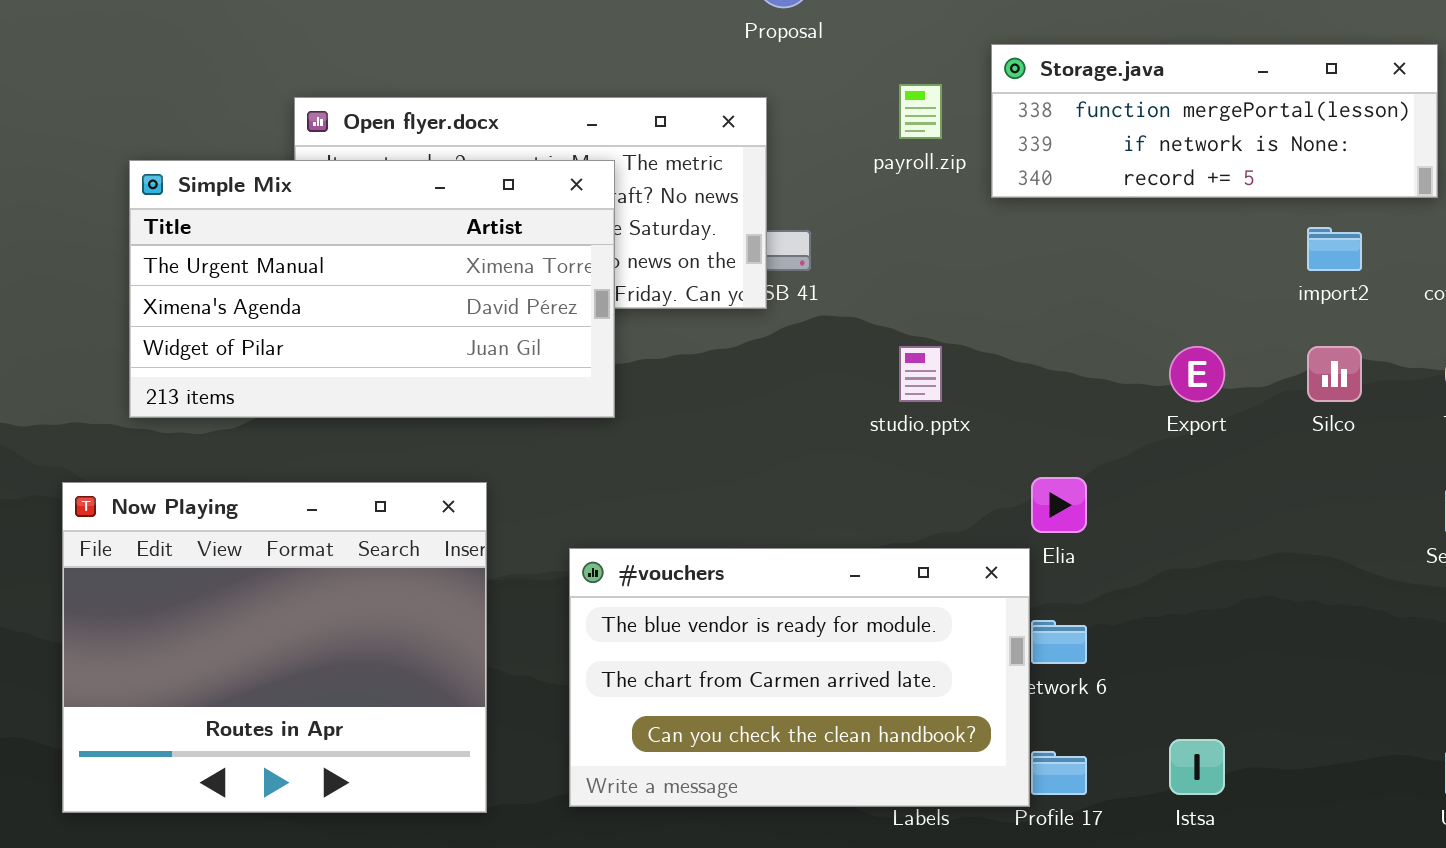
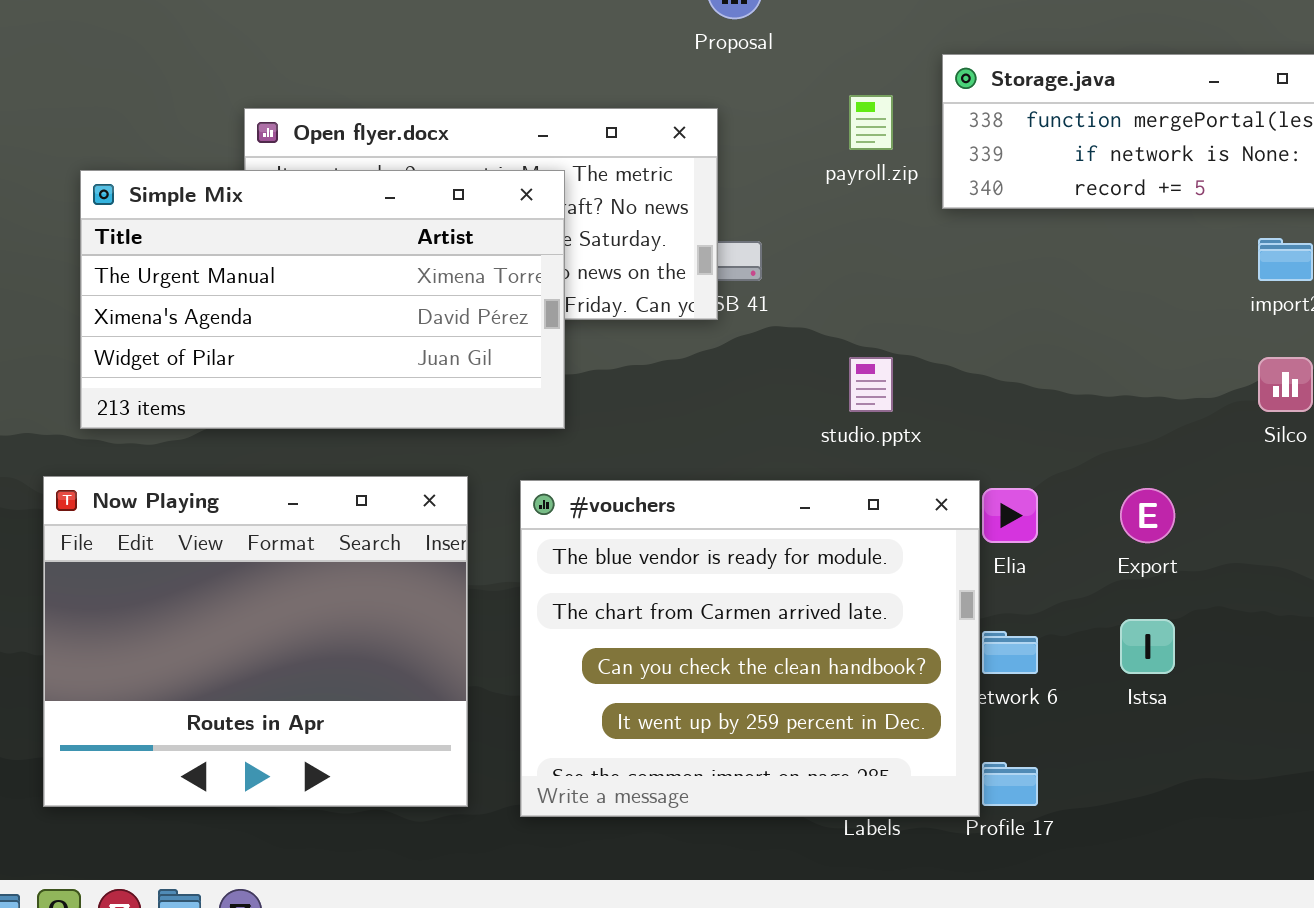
Export: [1169,346,1225,402] -> [1120,488,1175,543], moved
Now Playing: [62,482,487,813] -> [43,476,468,807], moved
#vouchers: [569,548,1030,807] -> [520,480,980,817], resized
Istsa: [1169,739,1225,795] -> [1120,619,1175,674], moved

